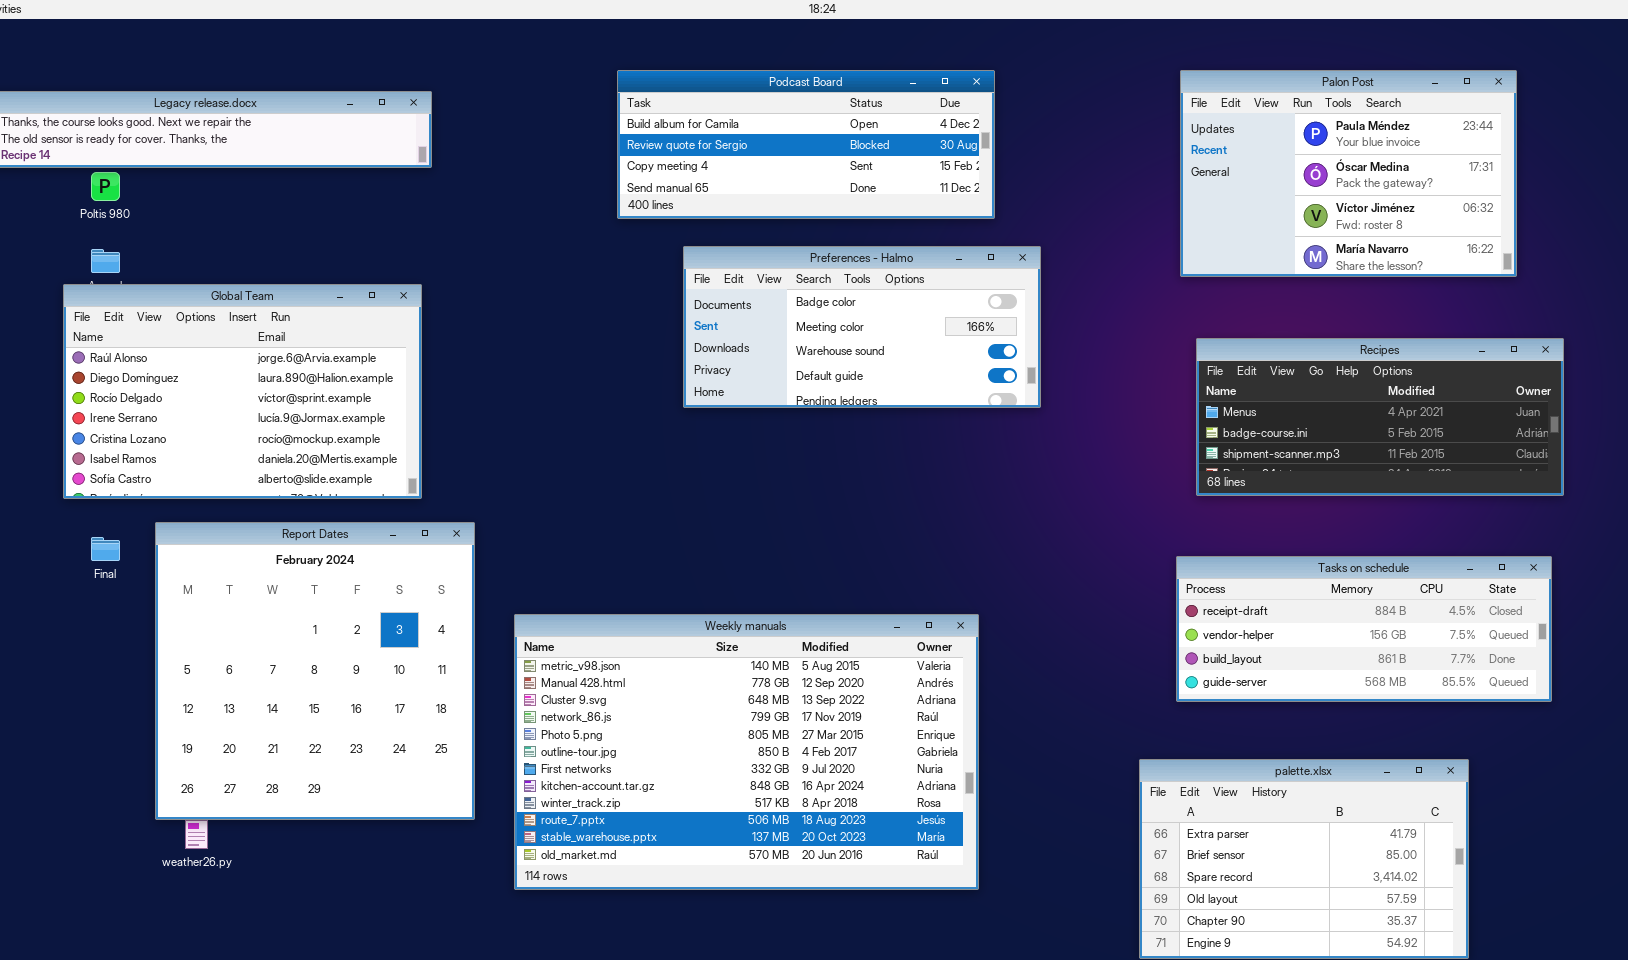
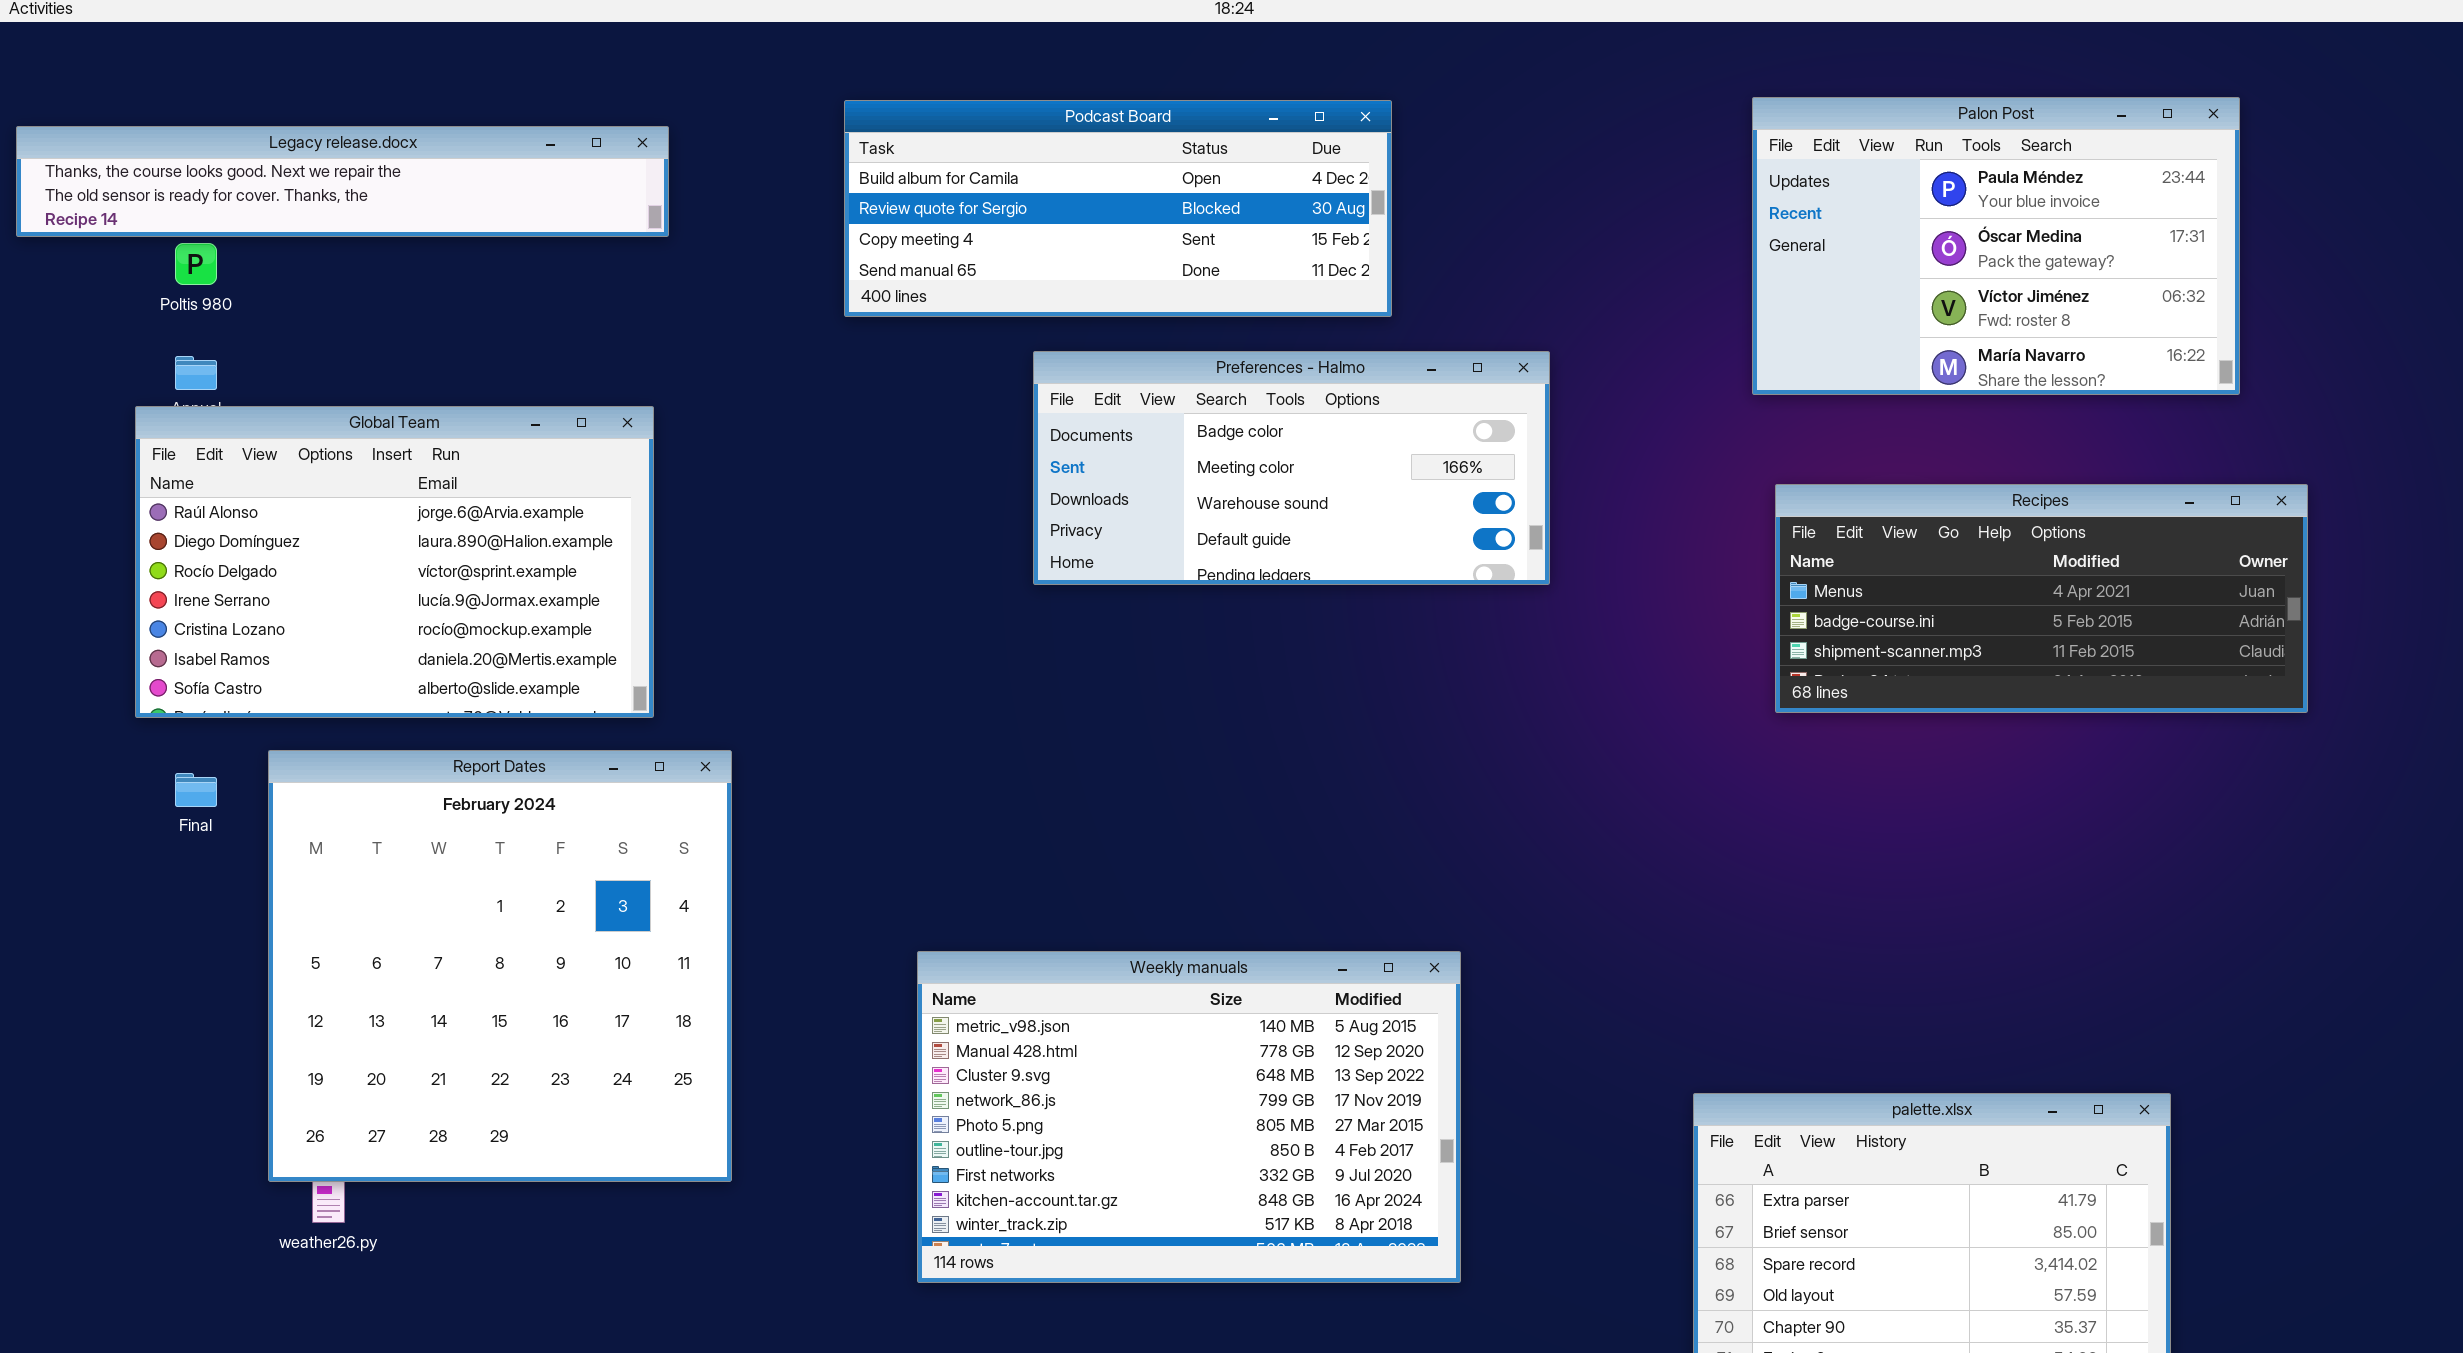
Podcast Board: [617,70,995,219] -> [844,100,1392,317], moved
Tasks on schedule: [1176,556,1552,702] -> none, closed
Weekly manuals: [514,614,979,890] -> [917,951,1461,1283], resized

